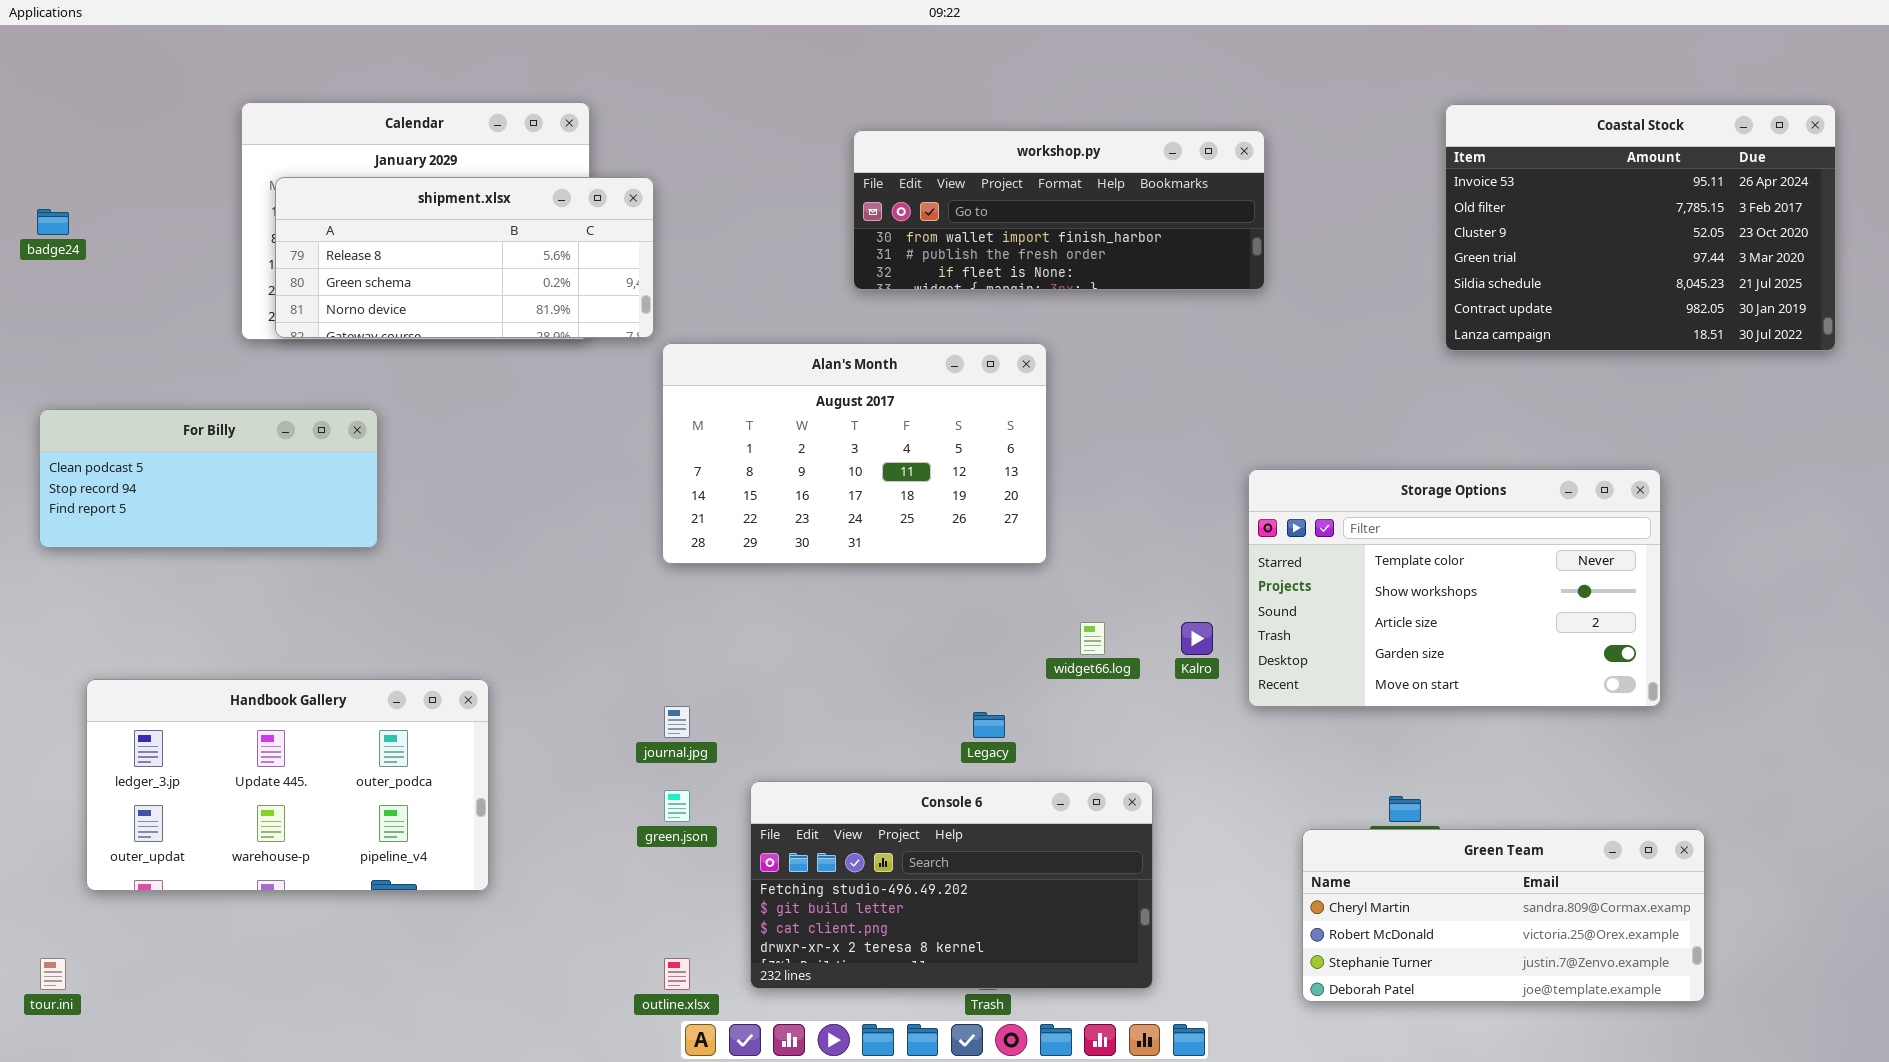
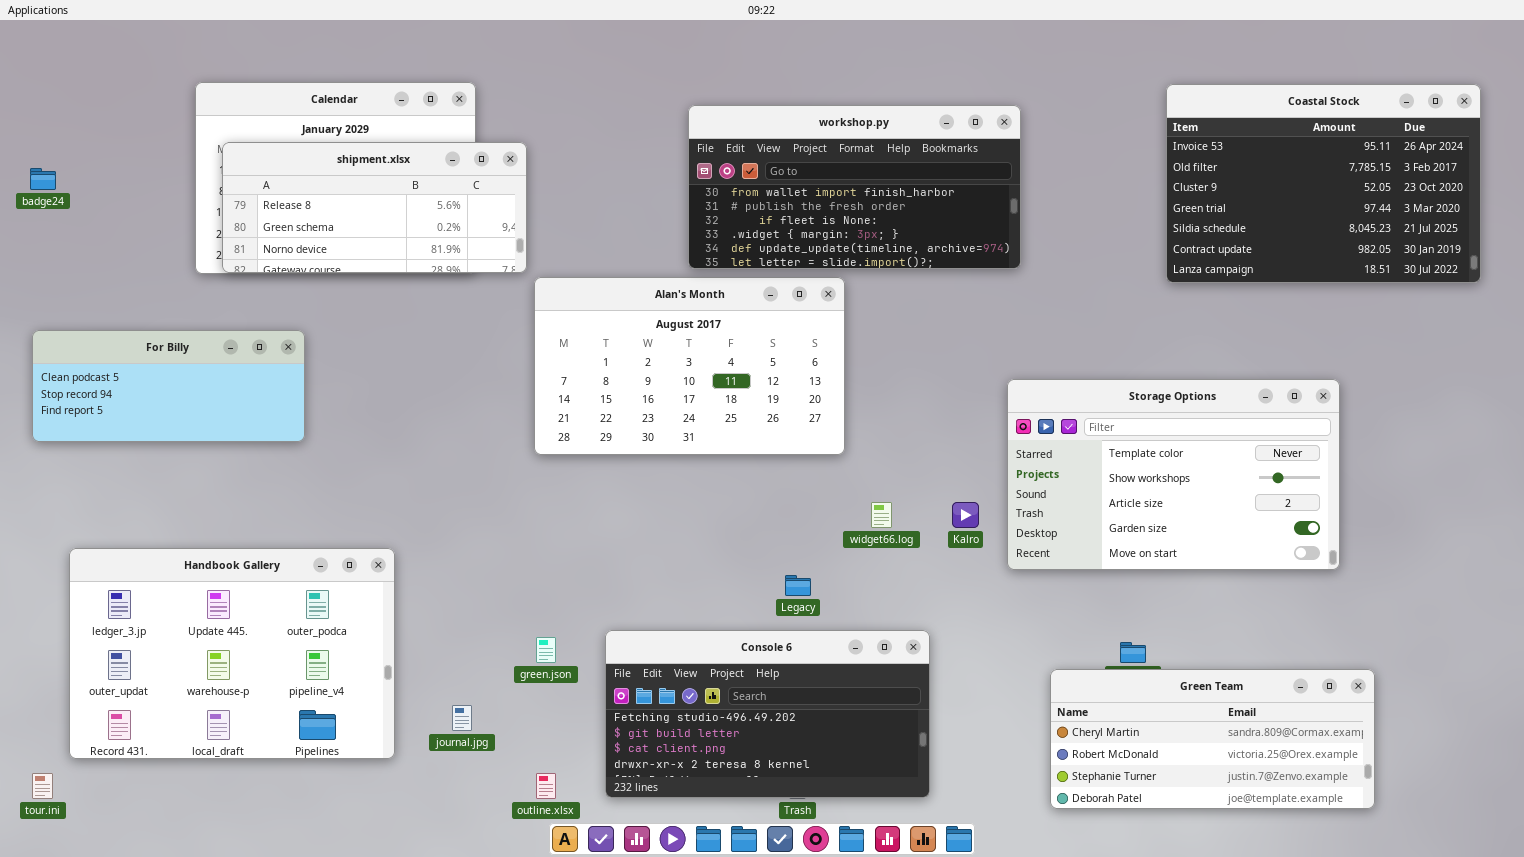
workshop.py: [853,130,1265,290] -> [688,105,1021,269], resized
Handbook Gallery: [86,679,489,891] -> [69,548,395,759], resized
journal.jpg: [664,706,690,738] -> [452,705,472,731], moved

